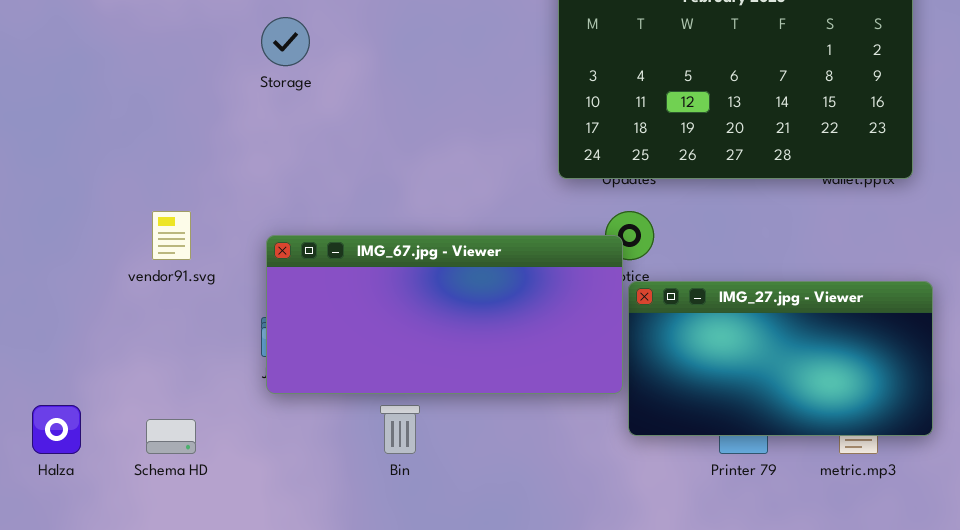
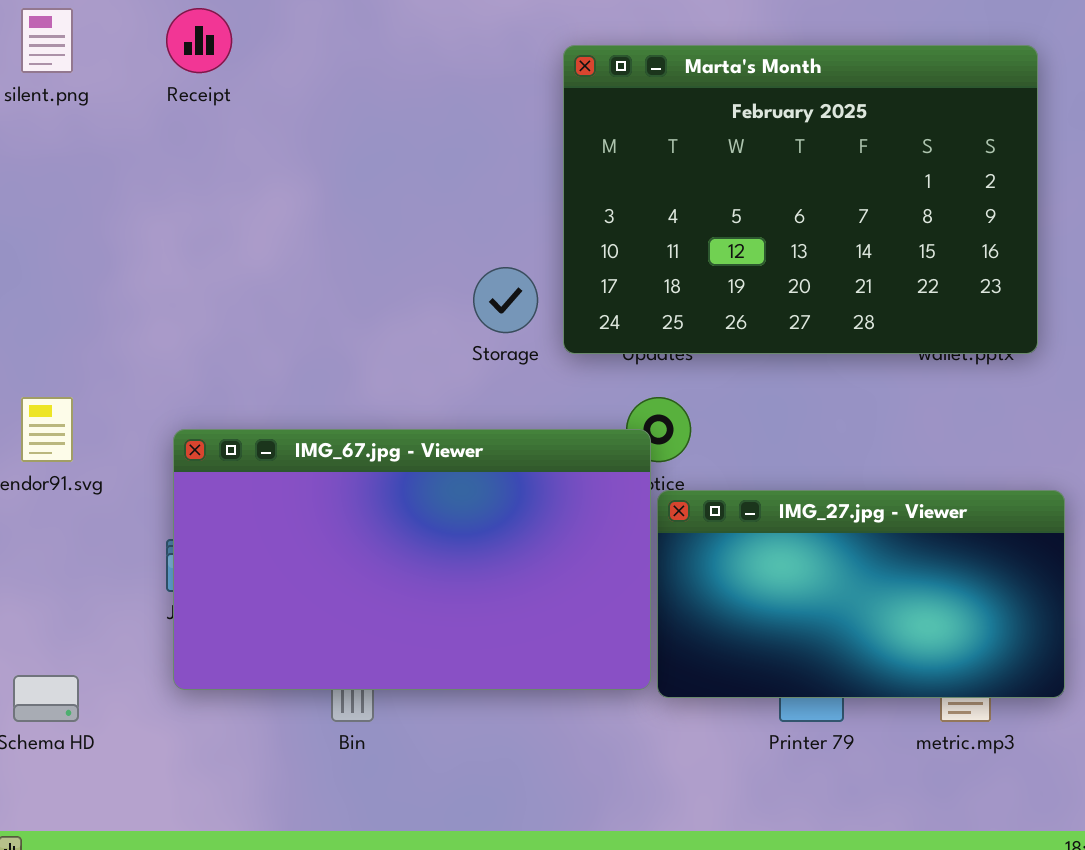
Storage: [261,17,310,66] -> [473,267,538,333], moved
IMG_67.jpg - Viewer: [266,235,623,394] -> [173,429,651,690], resized

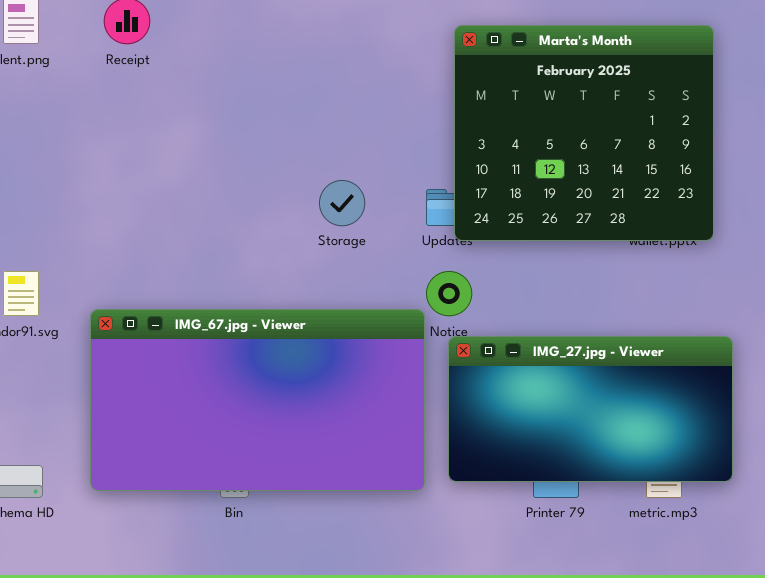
Marta's Month: [563,45,1038,354] -> [454,25,714,241], resized
IMG_67.jpg - Viewer: [173,429,651,690] -> [90,309,425,491], moved

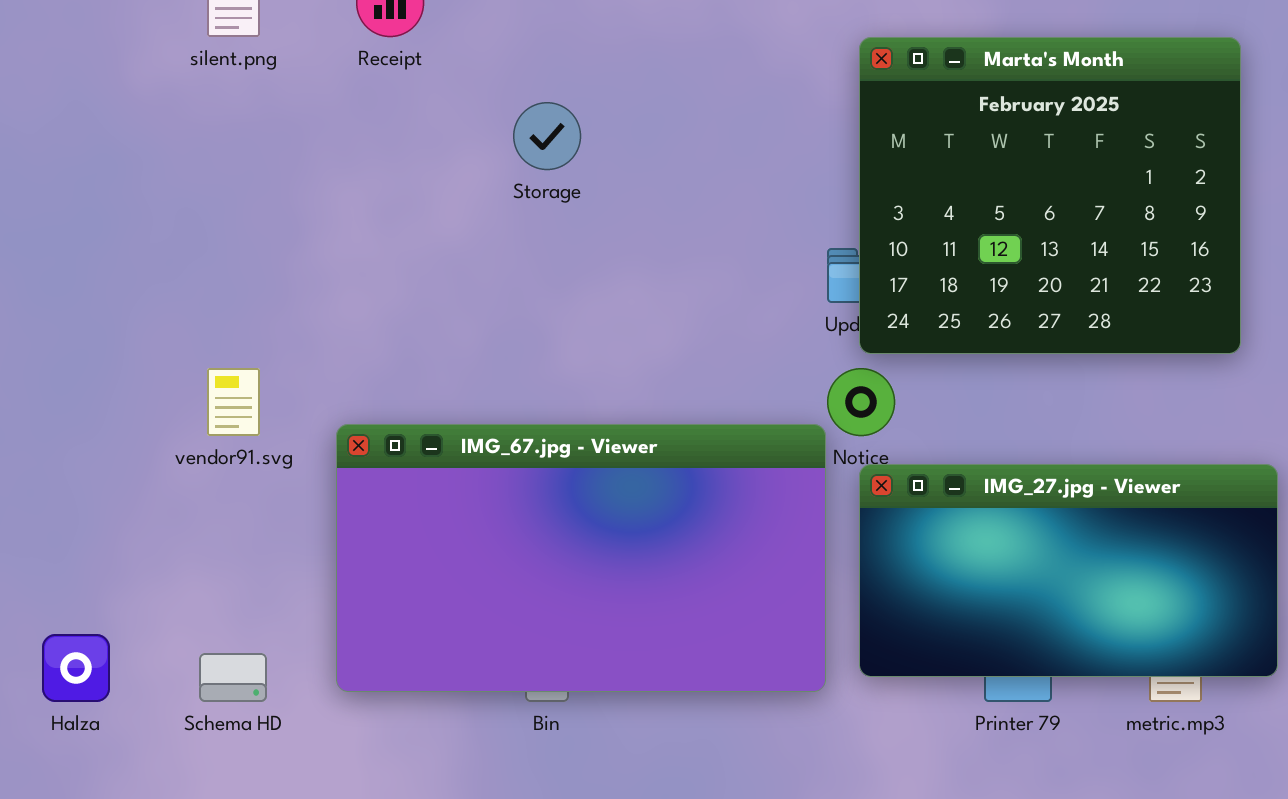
Marta's Month: [454,25,714,241] -> [859,37,1241,354], moved
Storage: [319,180,365,226] -> [513,102,581,170], moved

